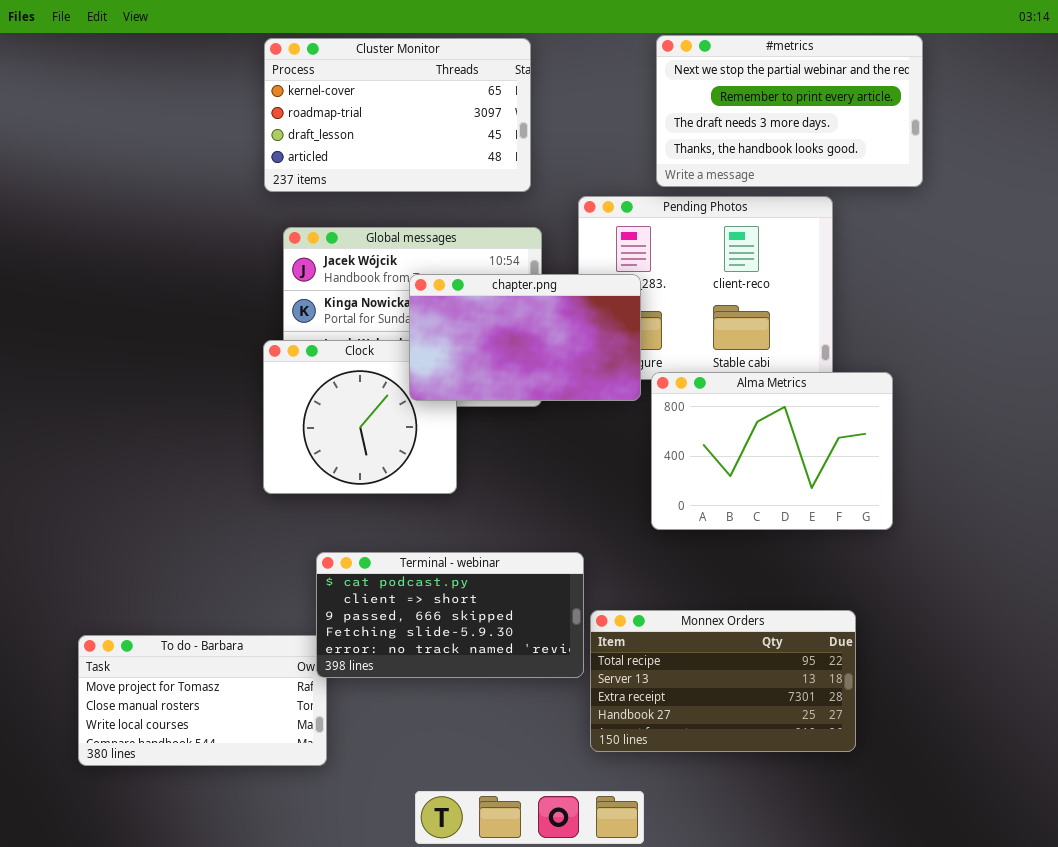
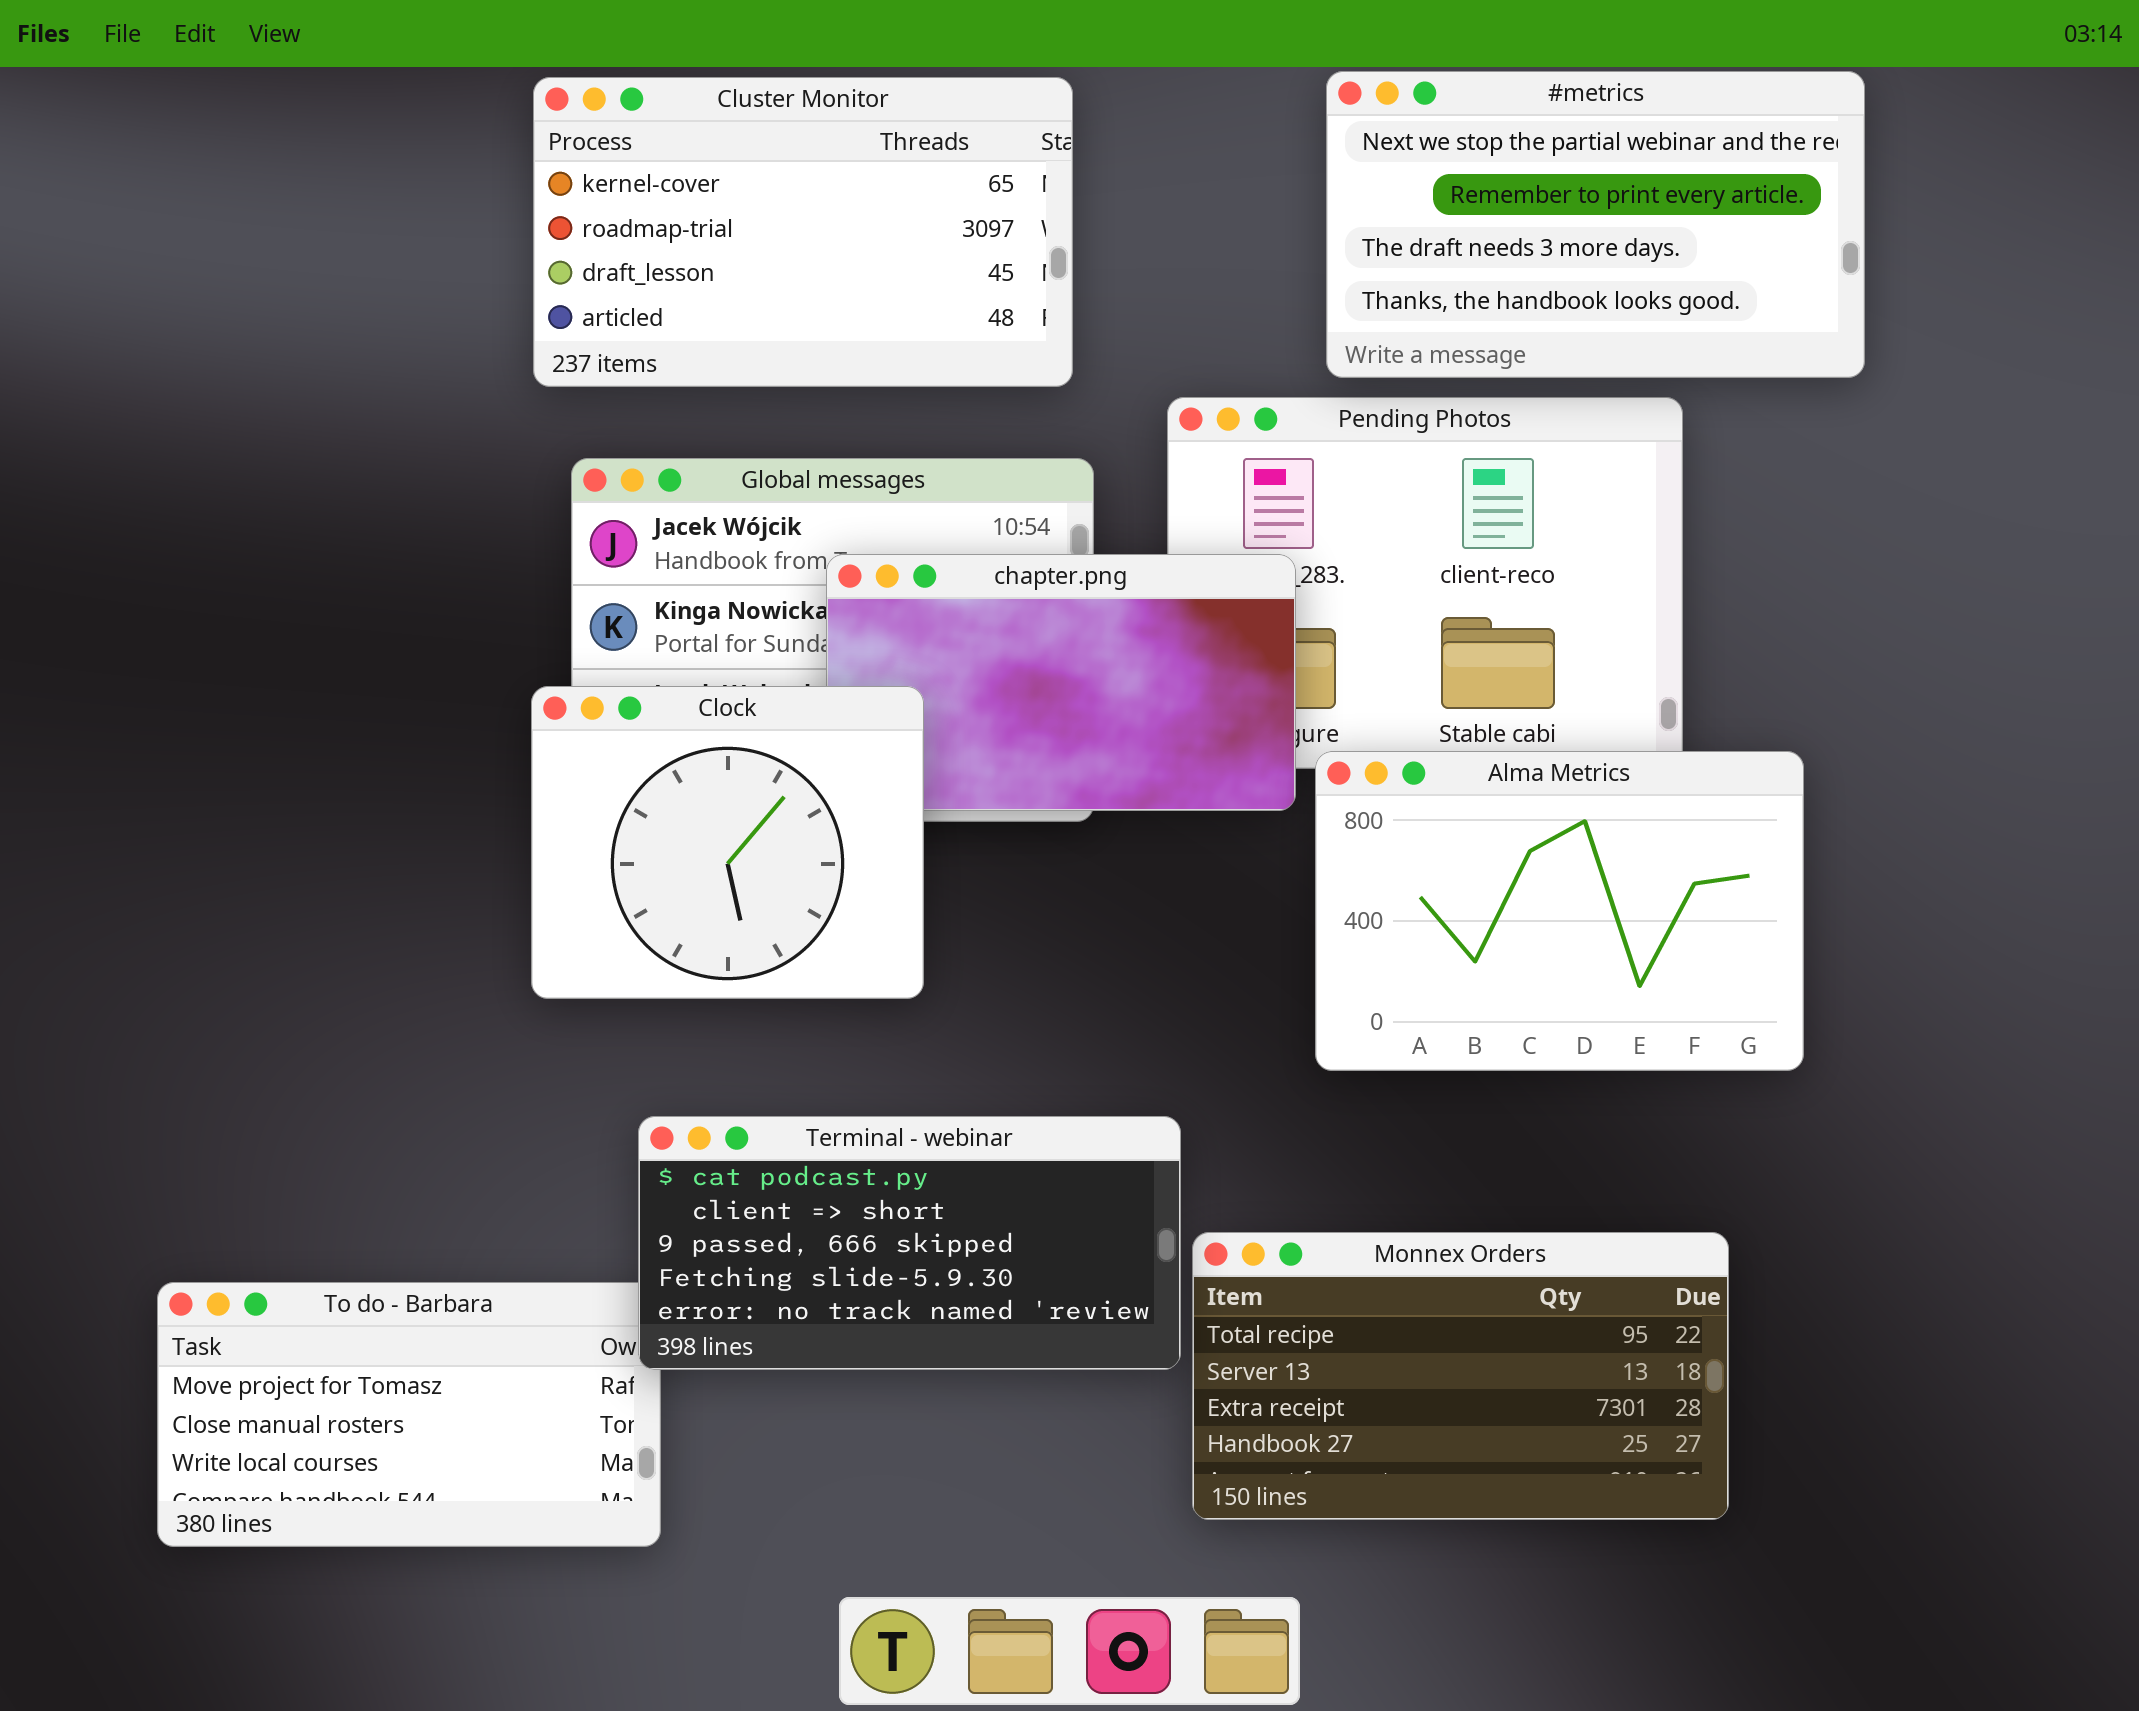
Clock: [263,340,457,494] -> [531,686,924,999], raised

